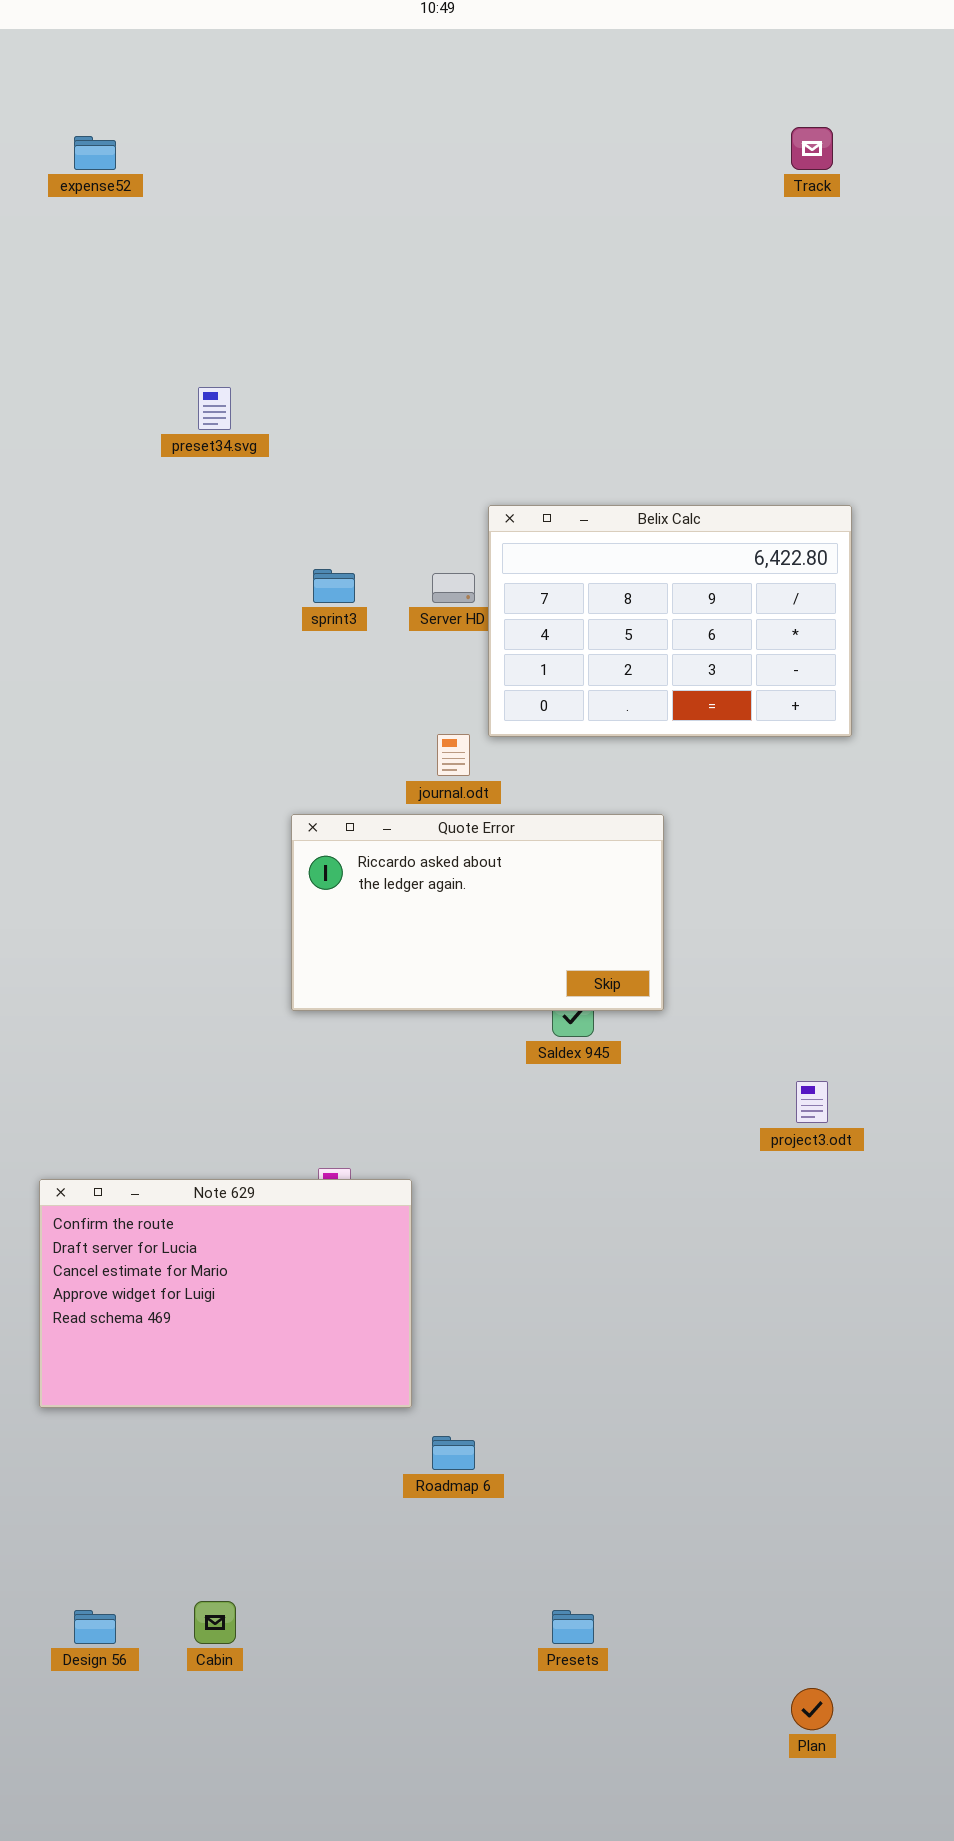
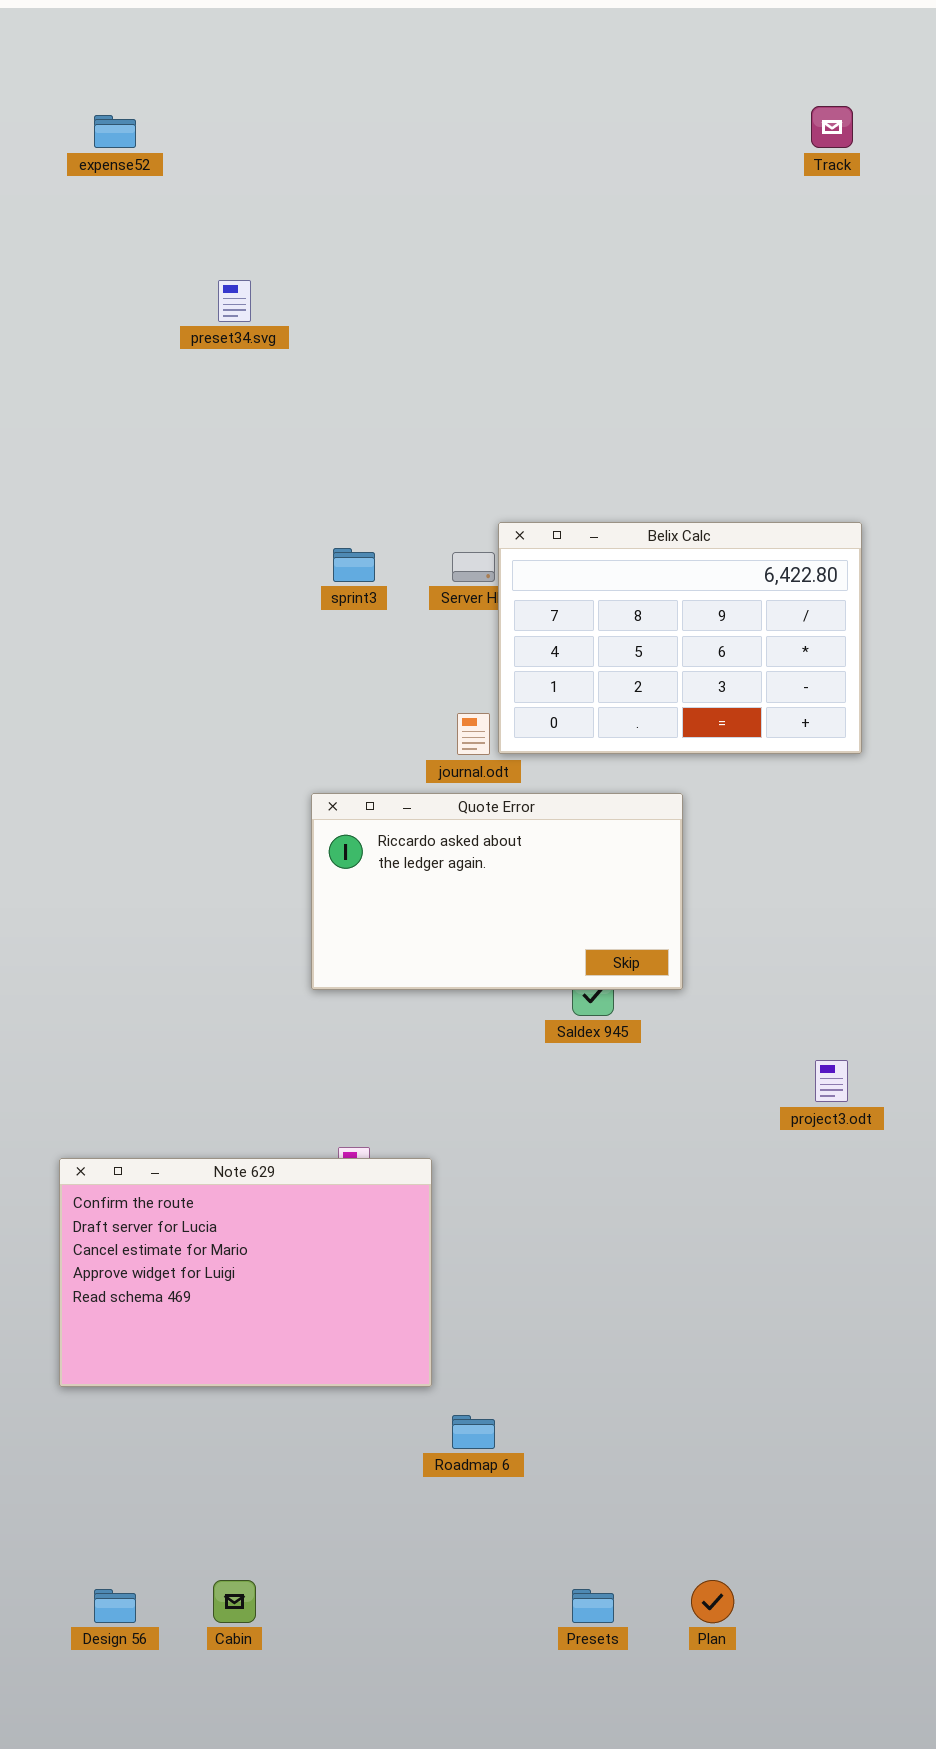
preset34.svg: [198,387,231,430] -> [218,280,251,322], moved
Belix Calc: [488,505,852,737] -> [498,522,862,754], moved
Plan: [791,1688,833,1730] -> [691,1580,734,1623], moved

